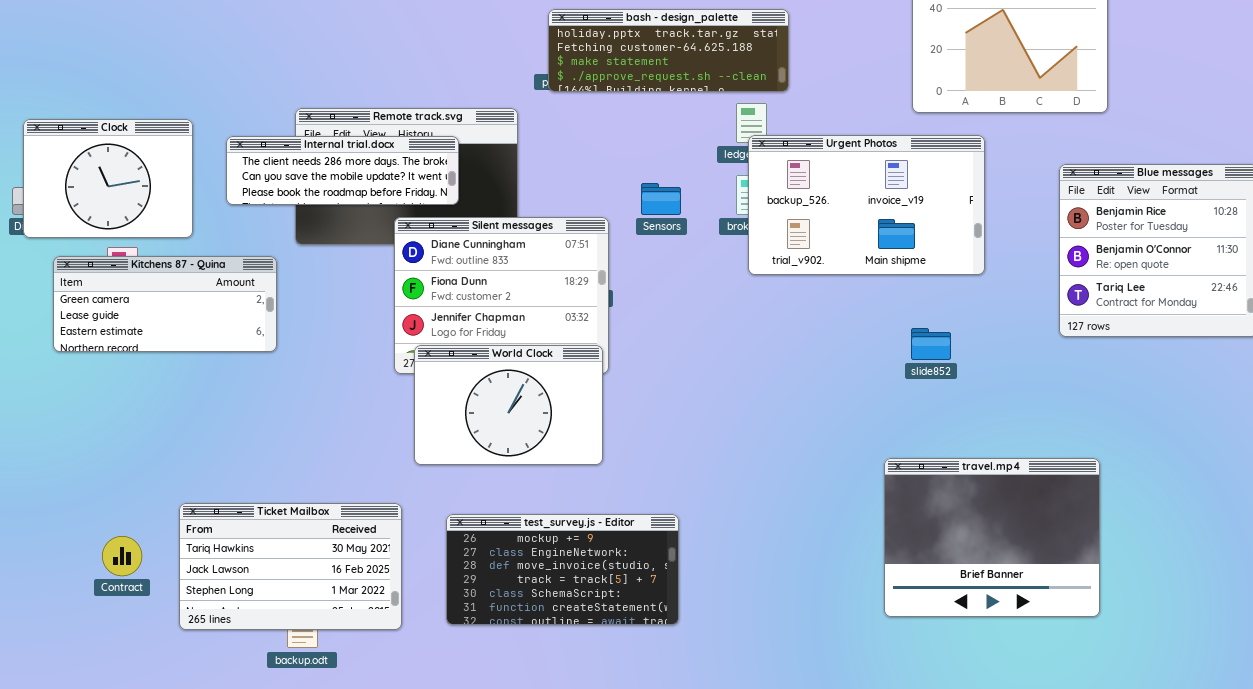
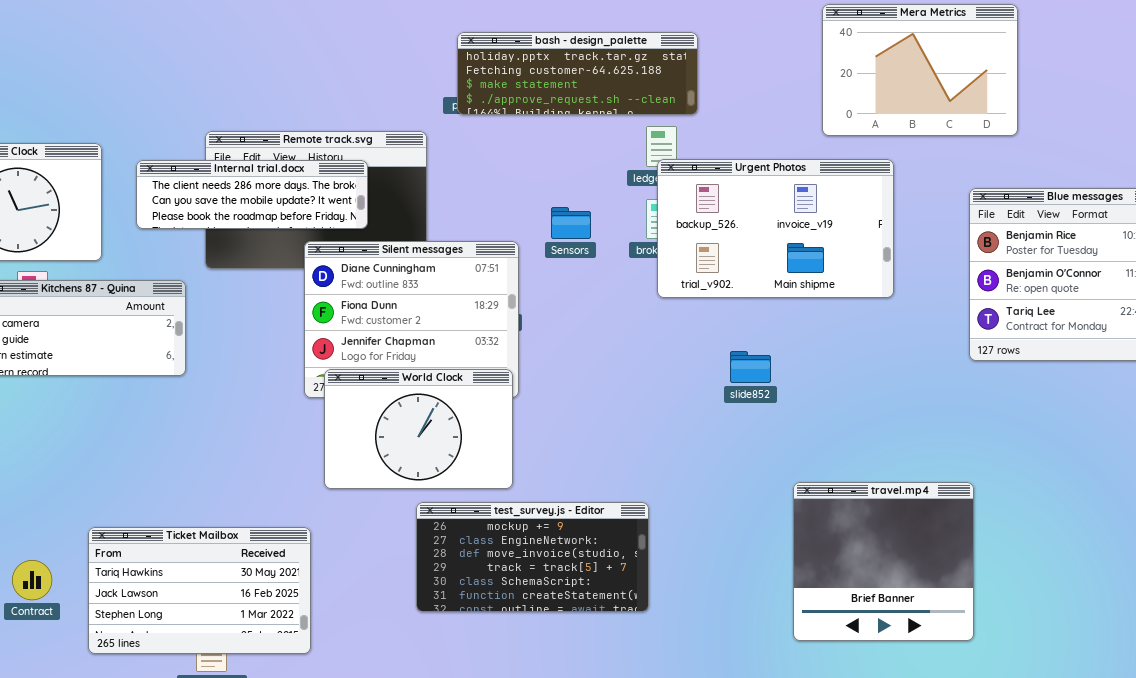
slide852: [911,328,951,360] -> [730,351,771,383], moved
travel.mp4: [884,458,1100,617] -> [793,482,974,641], resized
test_survey.js - Editor: [446,514,679,625] -> [416,502,649,612], moved

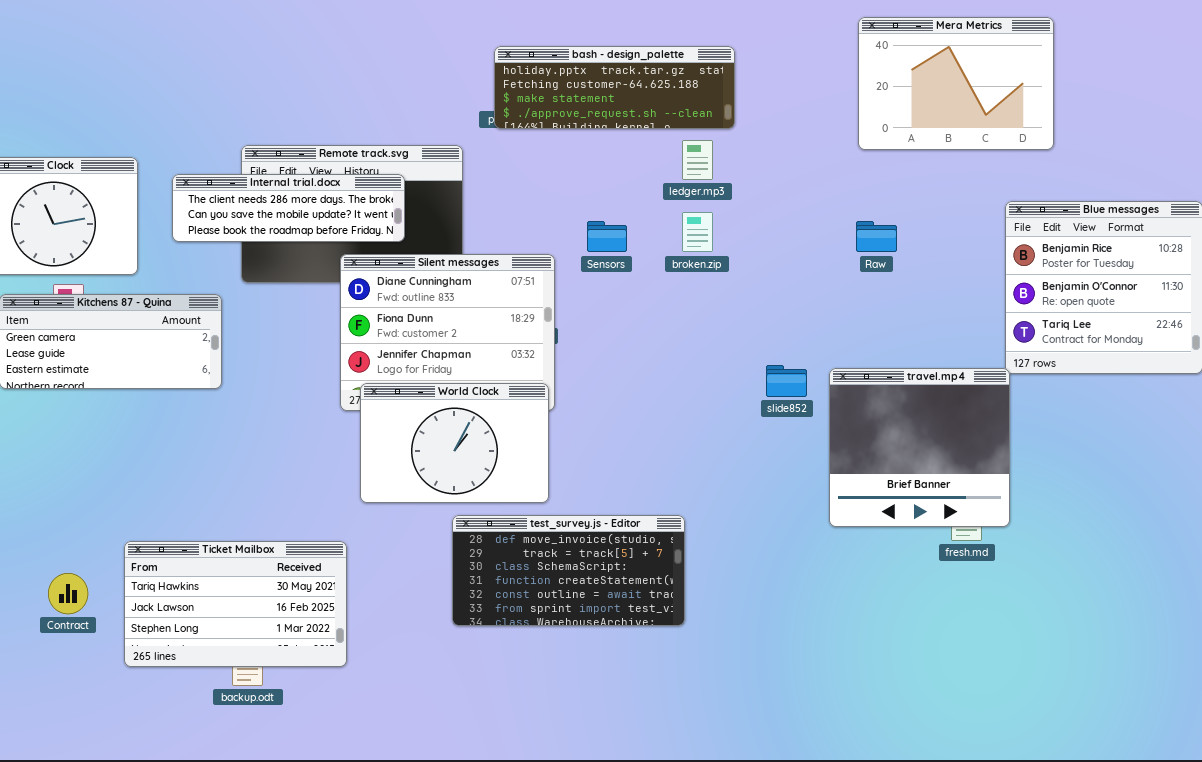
Urgent Photos: [657,159,894,298] -> none, closed
travel.mp4: [793,482,974,641] -> [829,368,1010,527], moved
test_survey.js - Editor: [416,502,649,612] -> [452,515,685,626], scrolled down 2 rows

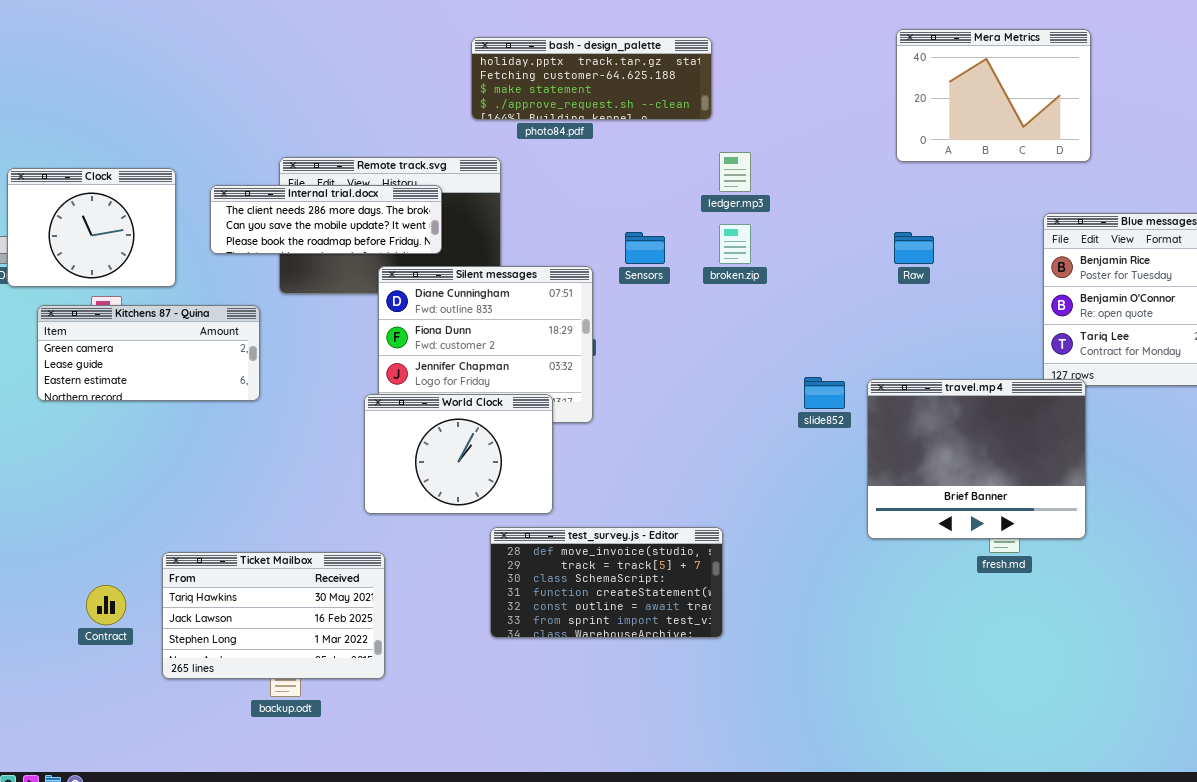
bash - design_palette: [494,46,735,129] -> [471,37,712,120], moved
travel.mp4: [829,368,1010,527] -> [867,379,1086,539], resized
World Clock: [360,383,549,503] -> [364,394,553,514], moved

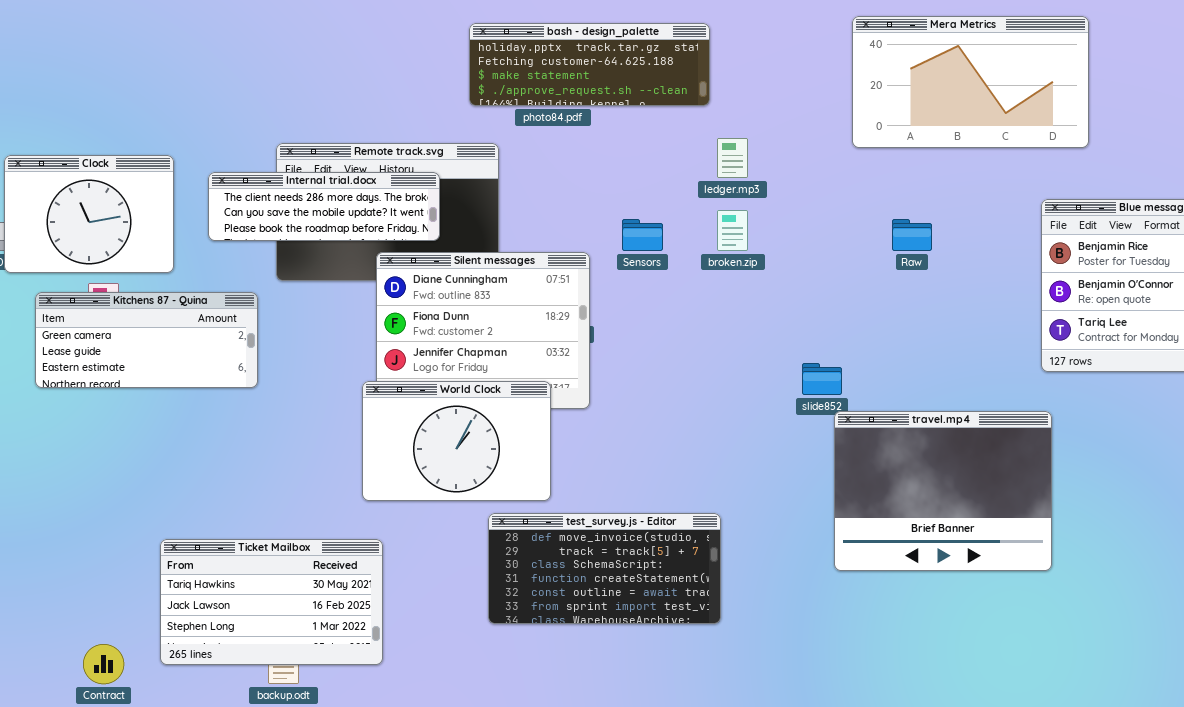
Mera Metrics: [896,29,1091,162] -> [852,16,1089,148], resized
travel.mp4: [867,379,1086,539] -> [834,411,1052,571], moved
Contract: [86,585,126,625] -> [83,644,124,684], moved

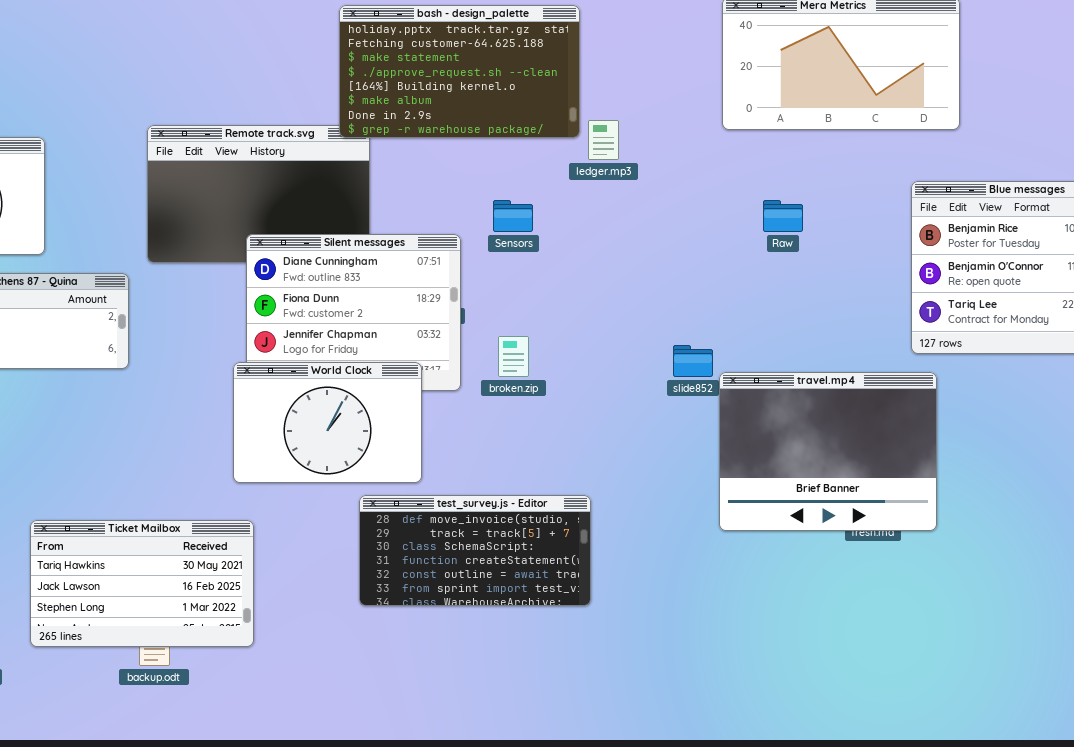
bash - design_palette: [469,23,710,106] -> [339,5,580,138], resized
Internal trial.docx: [208,172,440,241] -> none, closed
broken.zip: [717,210,748,251] -> [498,336,529,377], moved
travel.mp4: [834,411,1052,571] -> [719,372,937,531], moved

